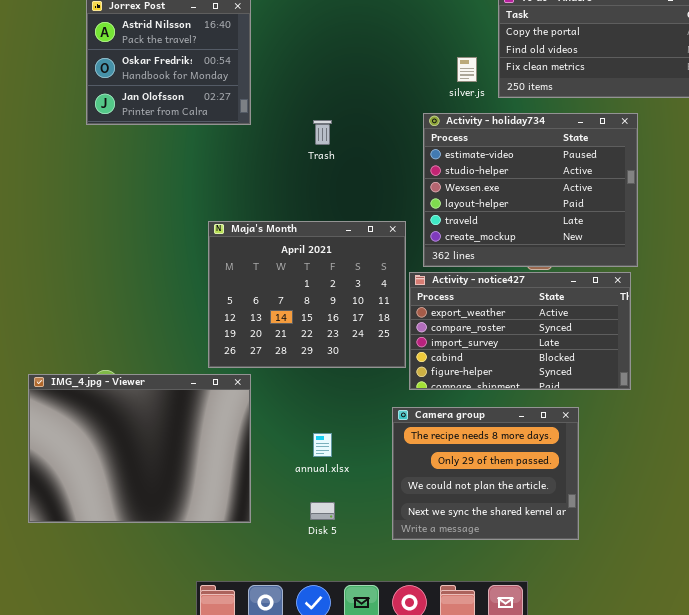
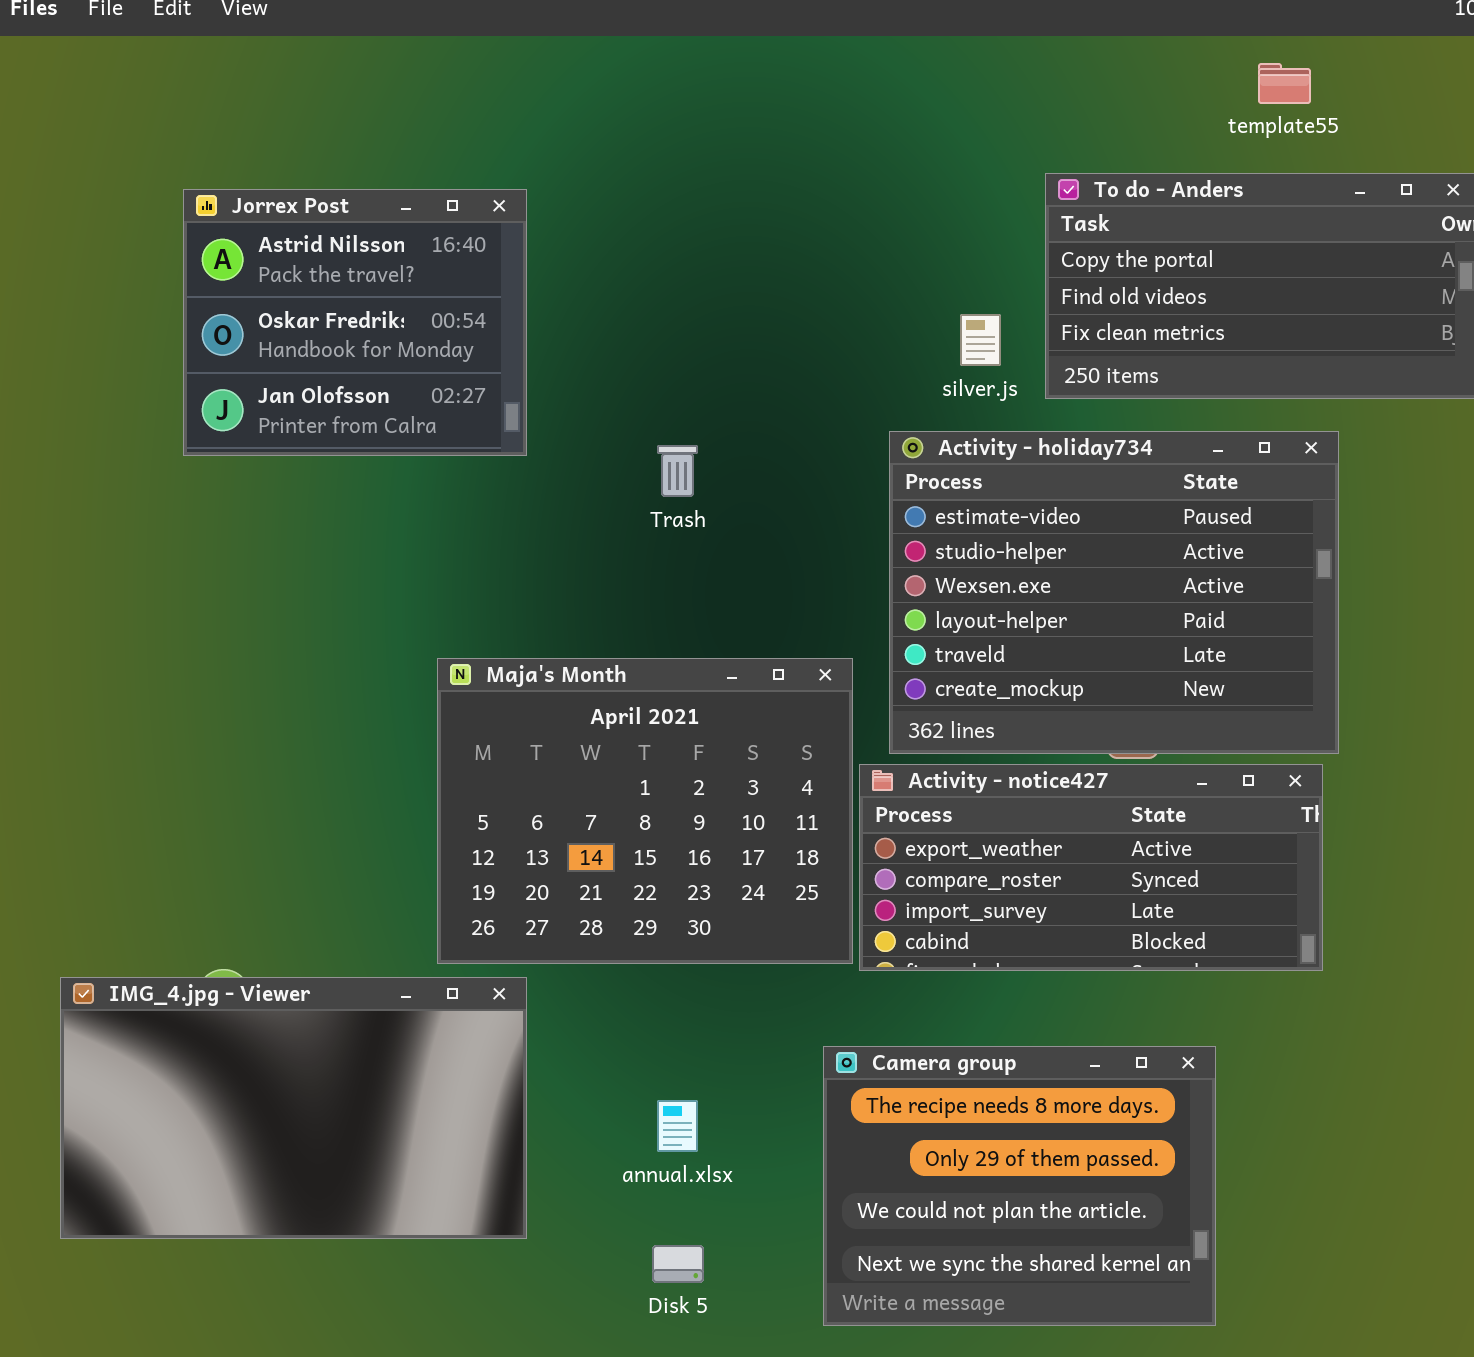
Activity - notice427: [409,272,631,390] -> [859,764,1323,971], resized
IMG_4.jpg - Viewer: [28,374,251,523] -> [60,977,527,1239], resized

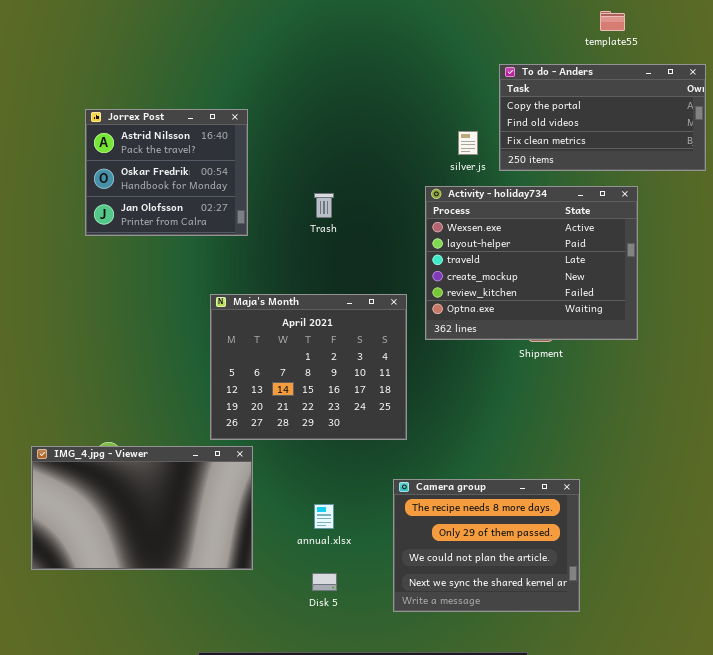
Jorrex Post: [183,189,527,456] -> [85,109,248,236], moved
Activity - holiday734: [889,431,1339,754] -> [425,186,638,340], scrolled down 2 rows
Activity - notice427: [859,764,1323,971] -> none, closed

